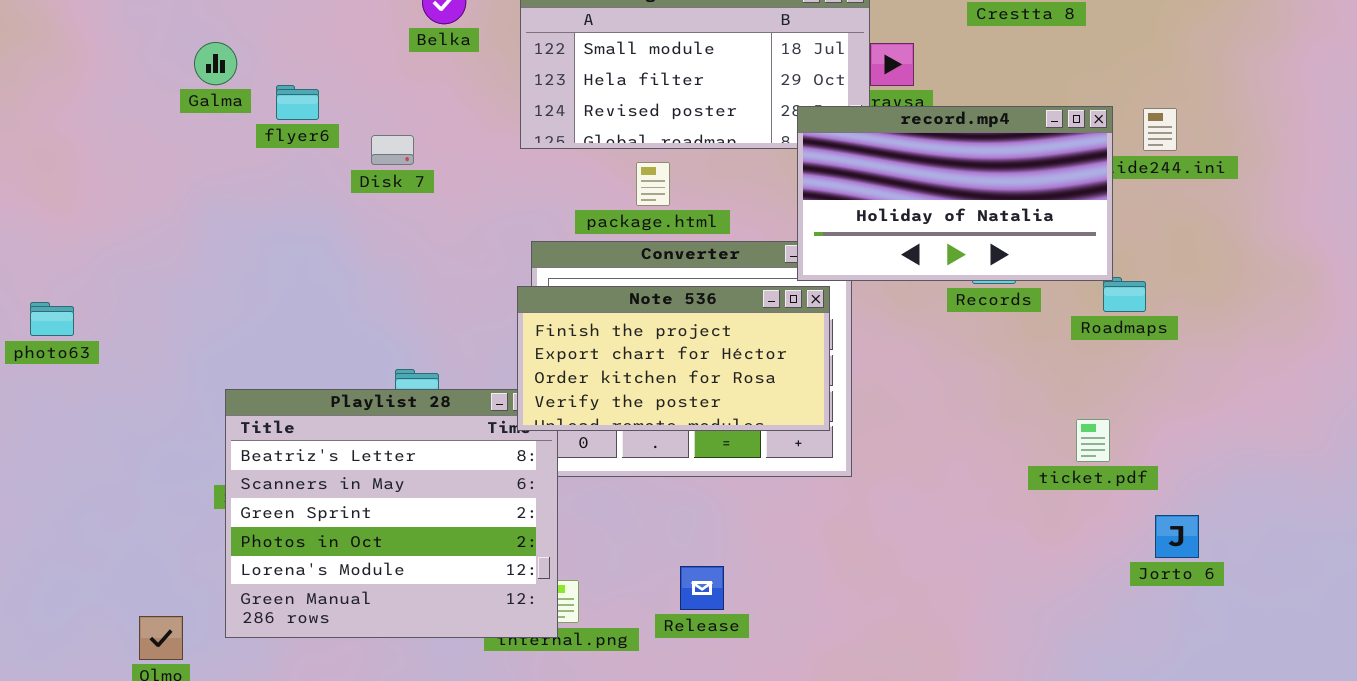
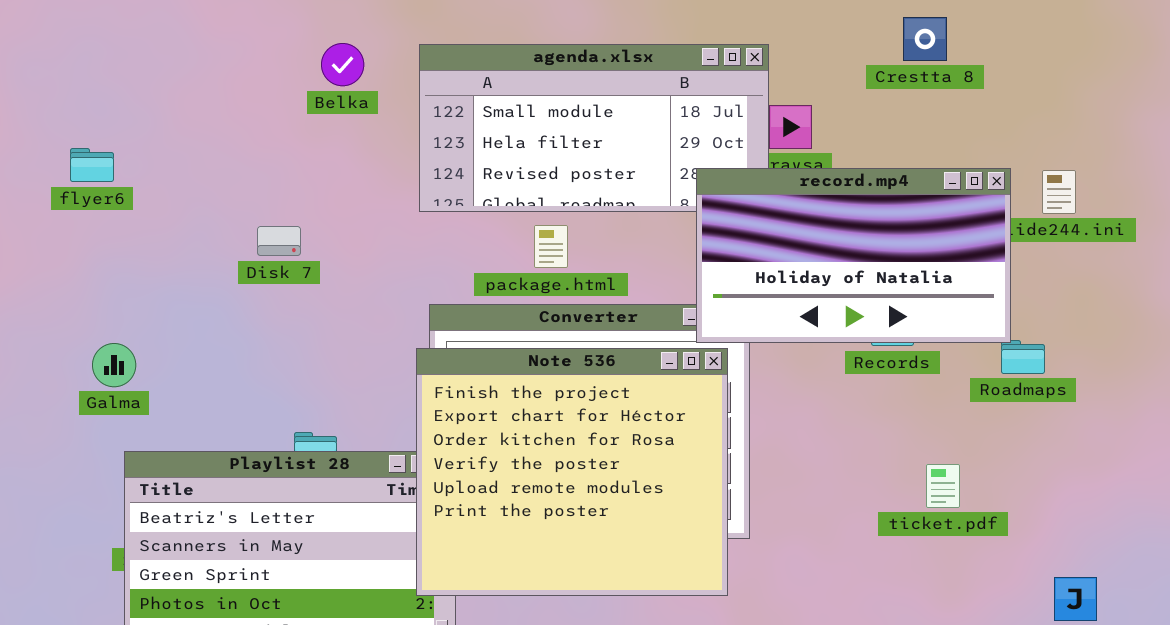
Galma: [194,42,237,85] -> [92,343,136,387], moved
flyer6: [276,85,319,120] -> [70,148,114,182], moved
Disk 7: [371,135,414,165] -> [257,226,301,256], moved
Note 536: [517,286,830,431] -> [416,348,728,596], resized
ticket.pdf: [1076,419,1110,462] -> [926,464,960,508], moved

